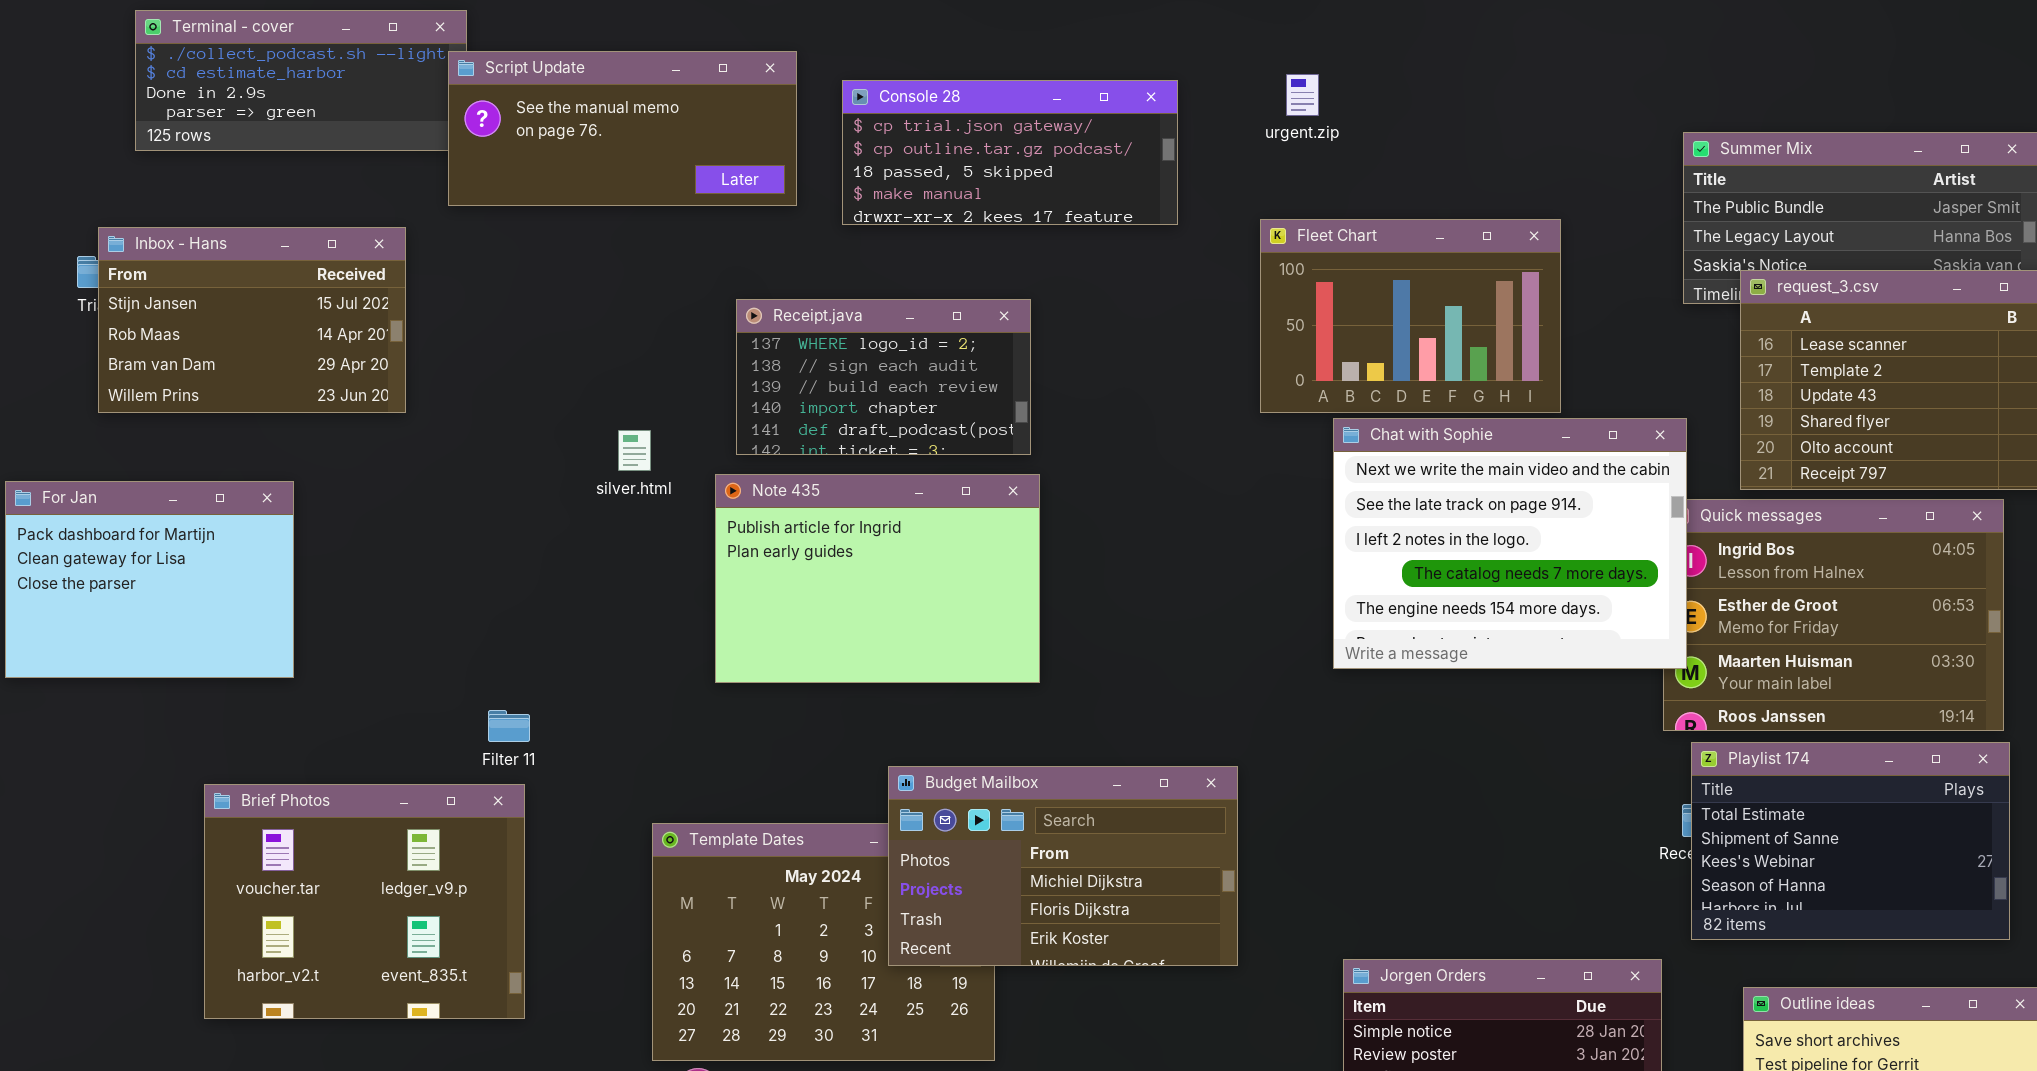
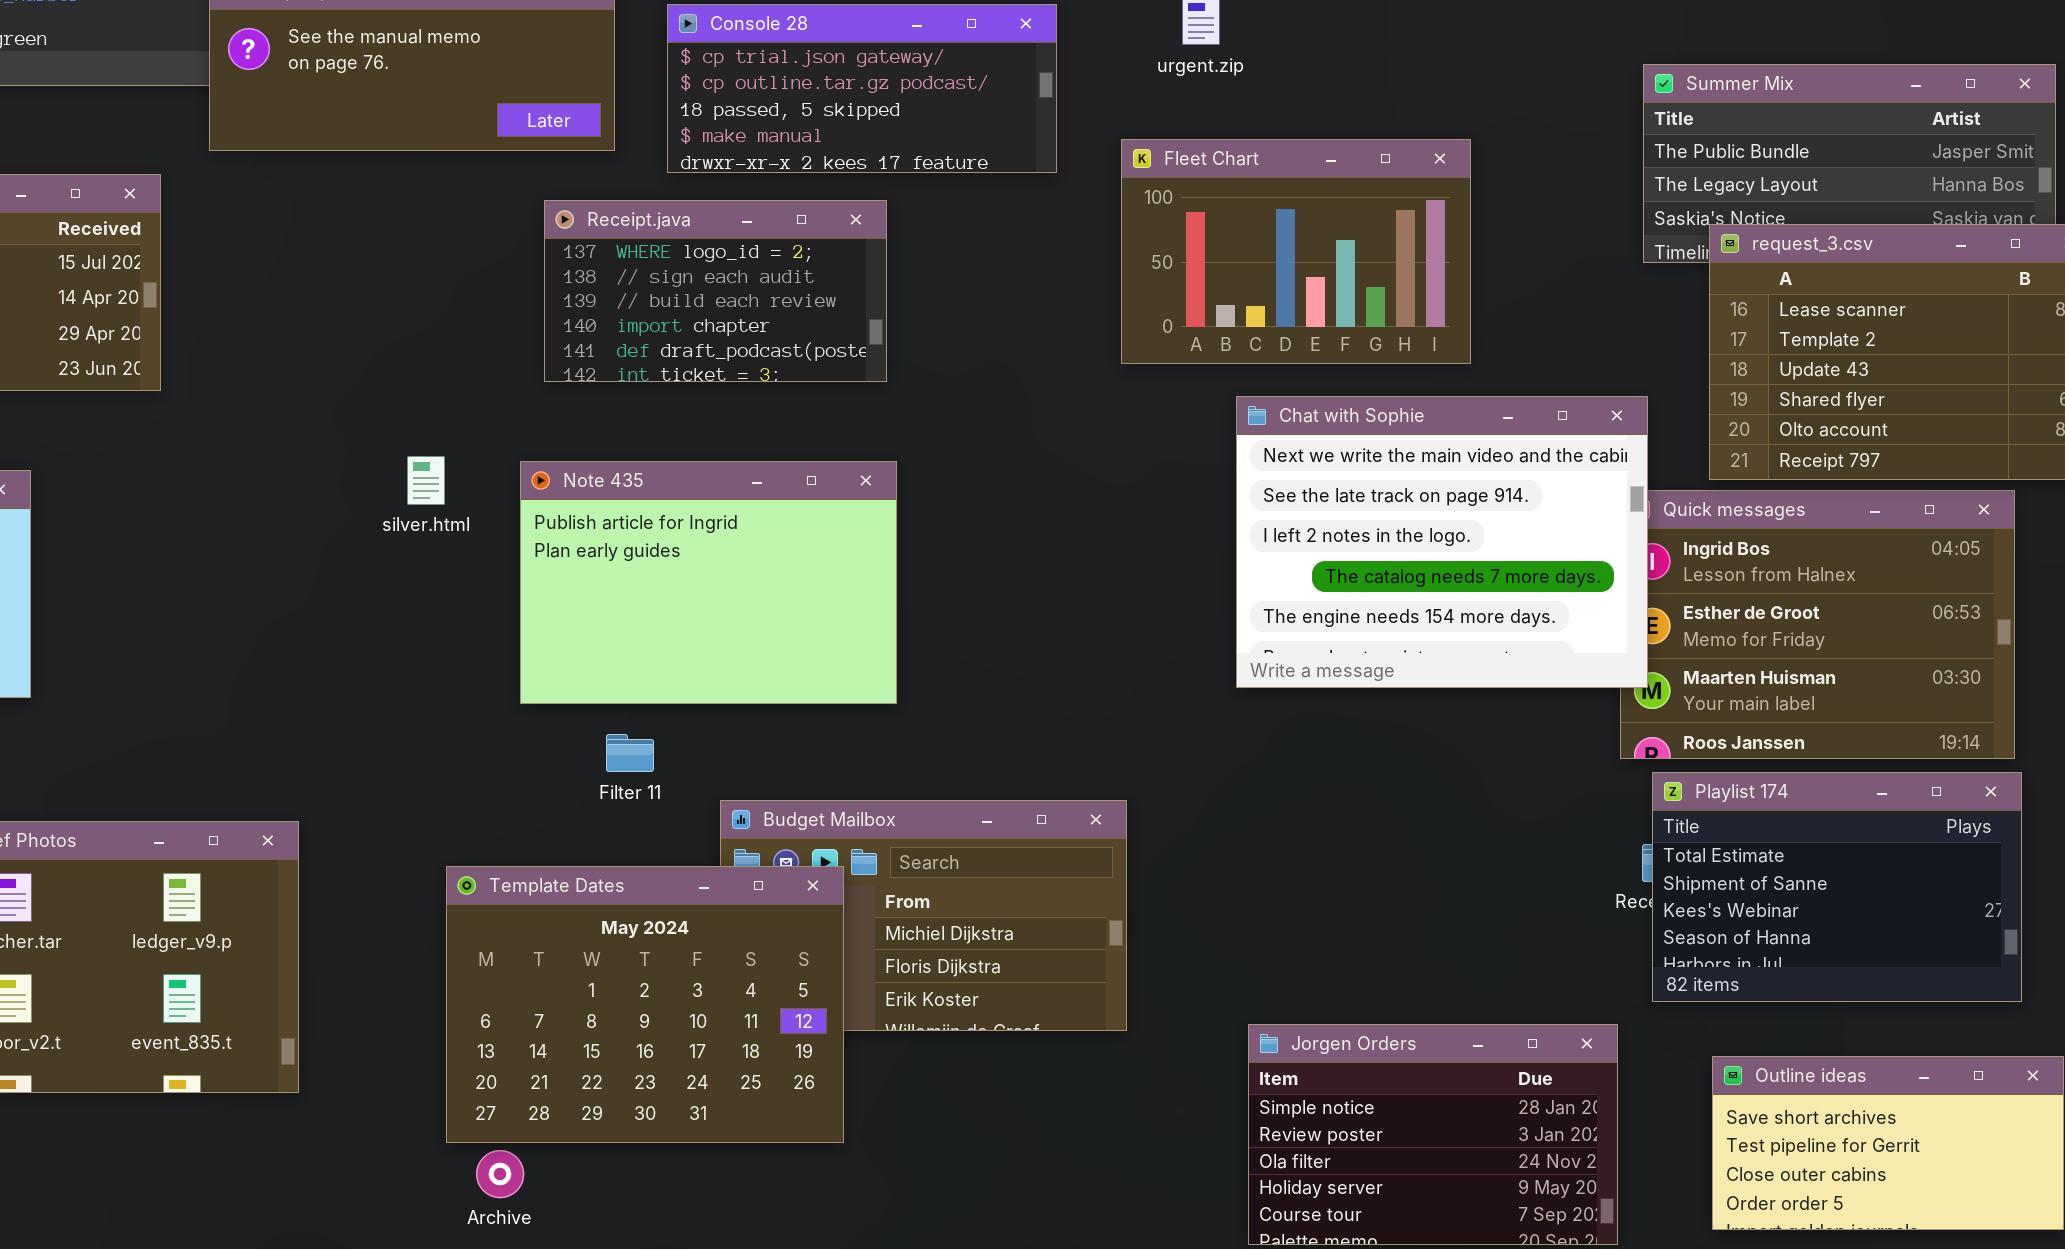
Fleet Chart: [1260,219,1561,413] -> [1121,139,1471,364], moved
Receipt.java: [736,299,1031,455] -> [544,200,887,382], moved
silver.html: [618,430,651,471] -> [407,456,445,505], moved
Filter 11: [488,710,530,742] -> [606,734,654,772], moved
Template Dates: [652,823,995,1061] -> [446,866,844,1143], raised

